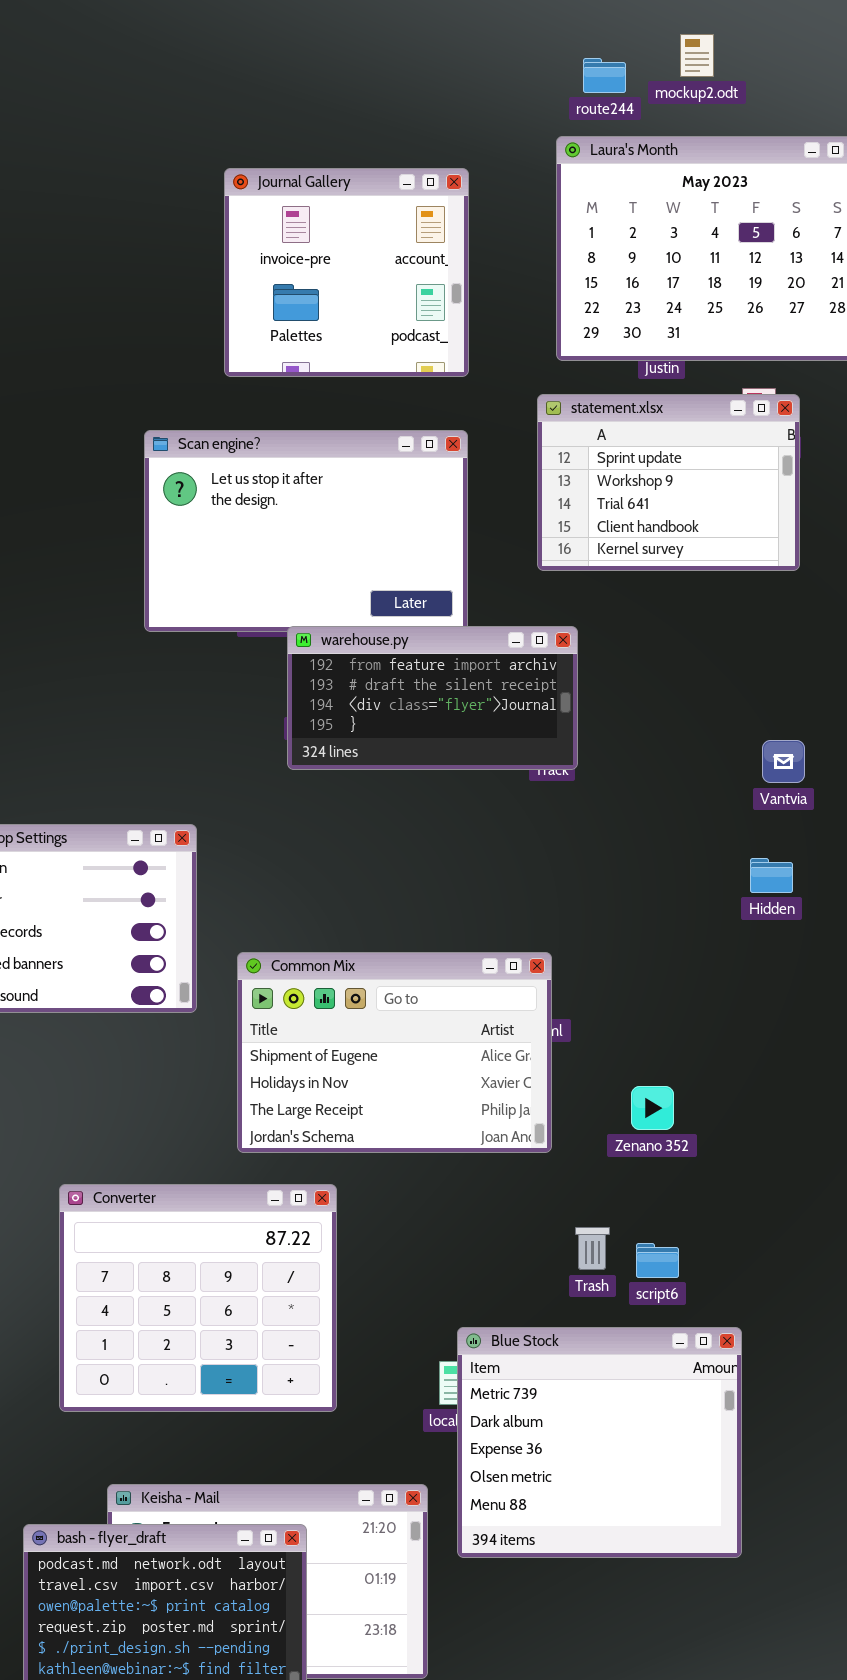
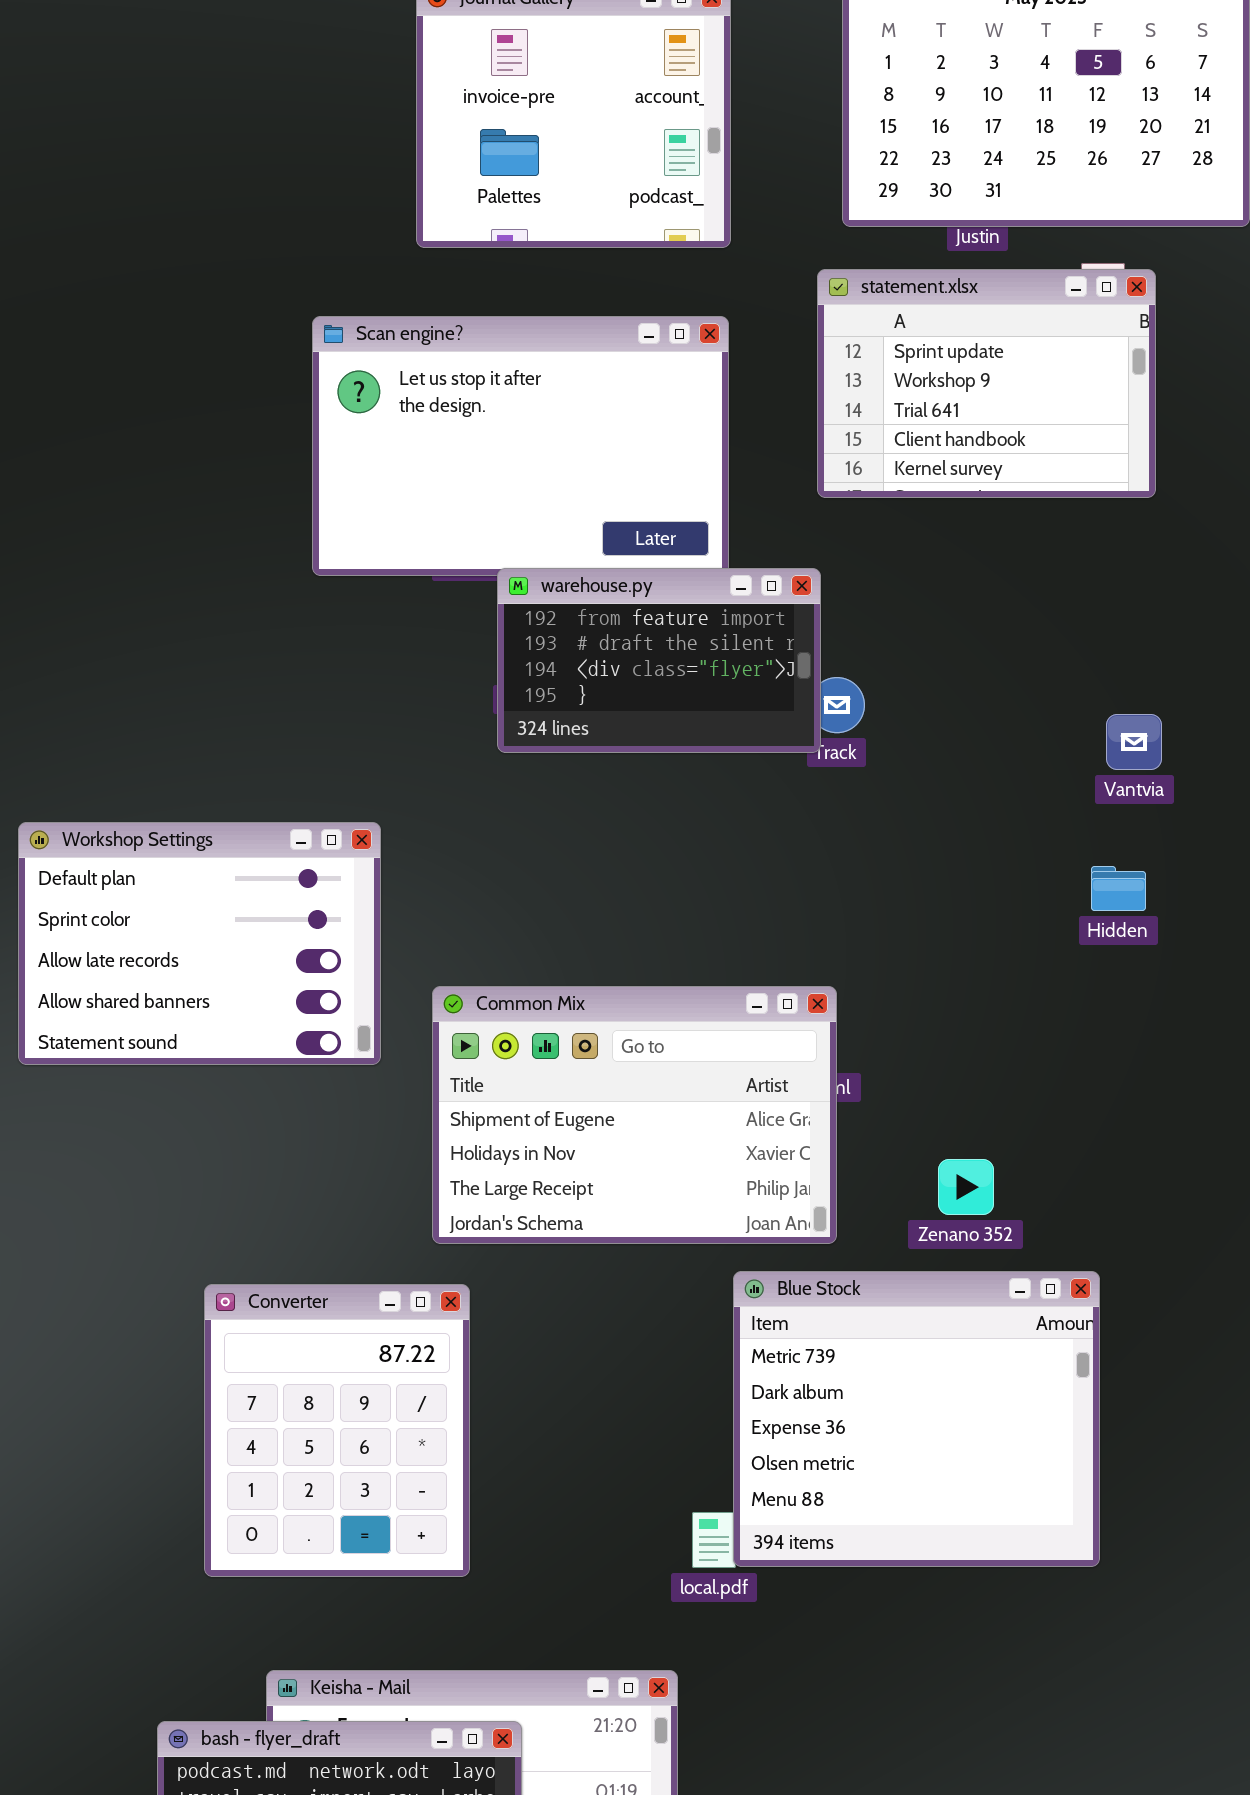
warehouse.py: [287,626,578,770] -> [497,568,821,753], resized
Converter: [59,1184,337,1412] -> [204,1284,470,1577], resized
Blue Stock: [457,1327,742,1558] -> [733,1271,1100,1567], moved

